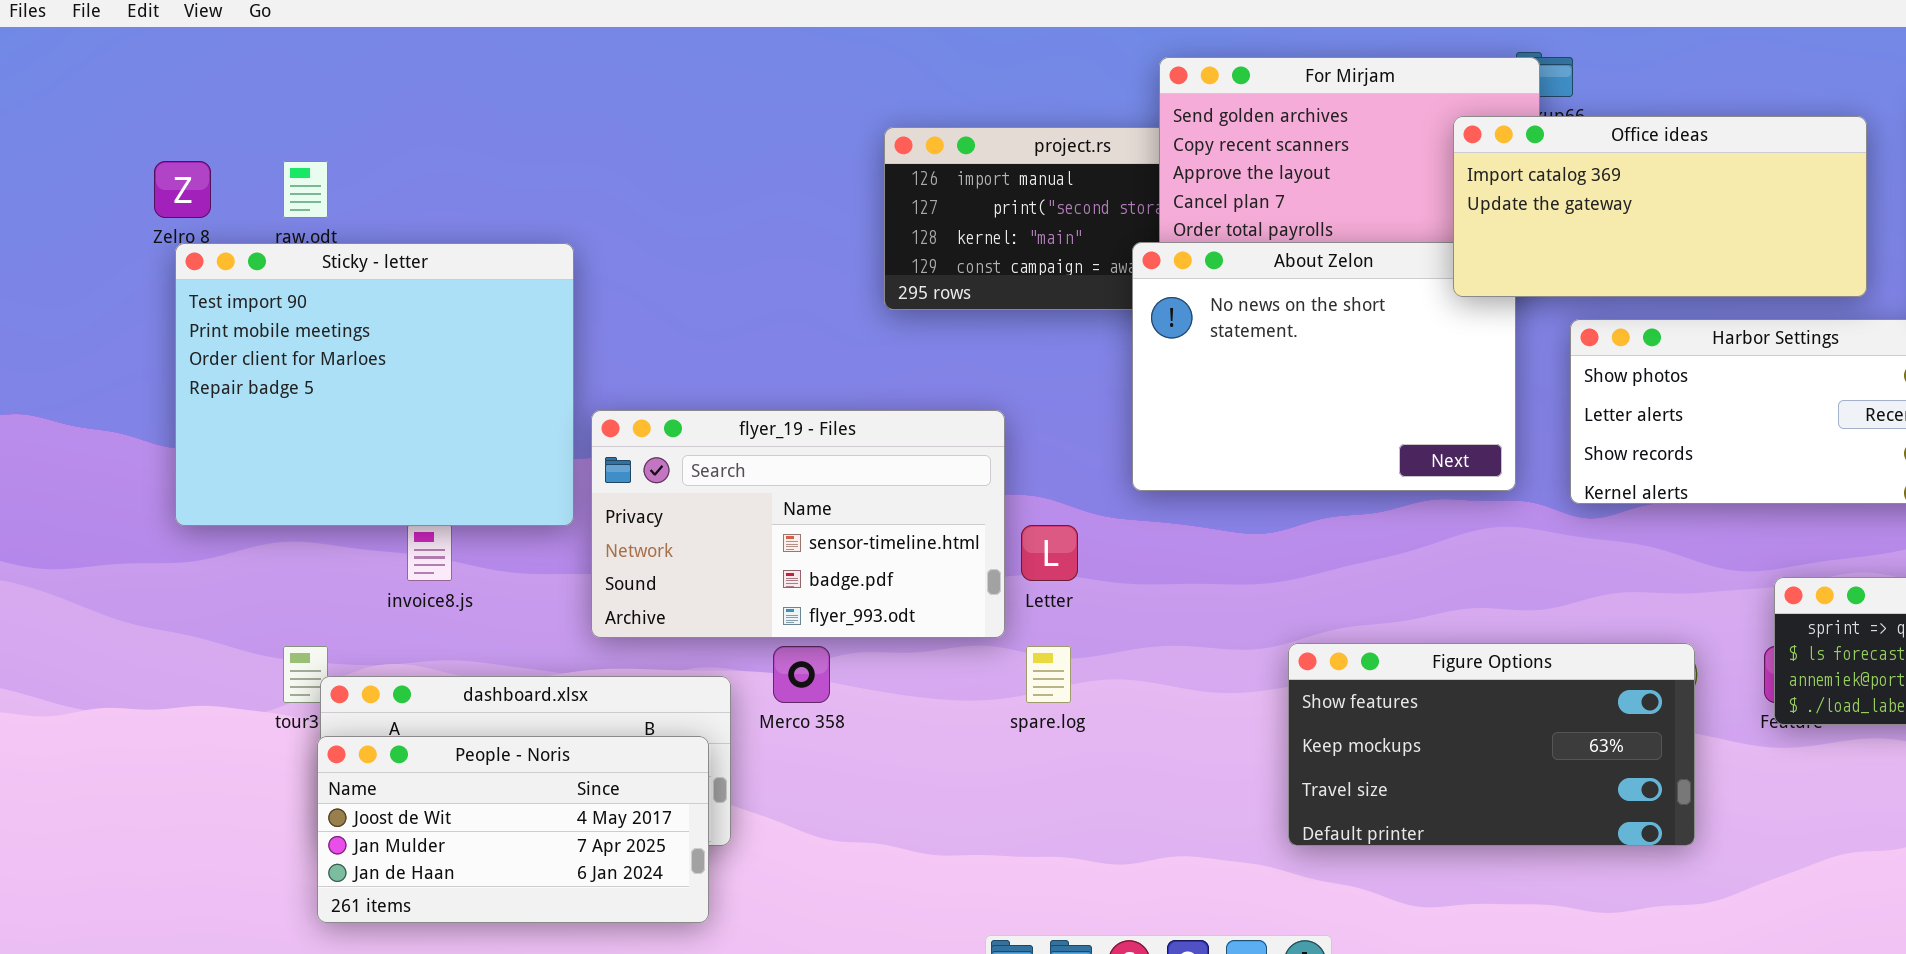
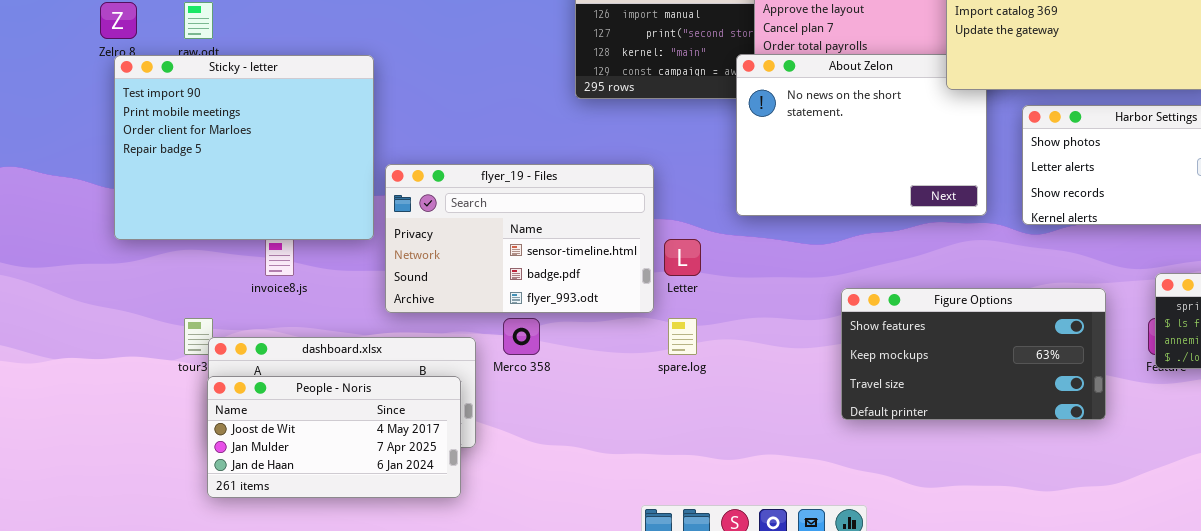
Figure Options: [1288,643,1695,846] -> [841,288,1106,420], moved

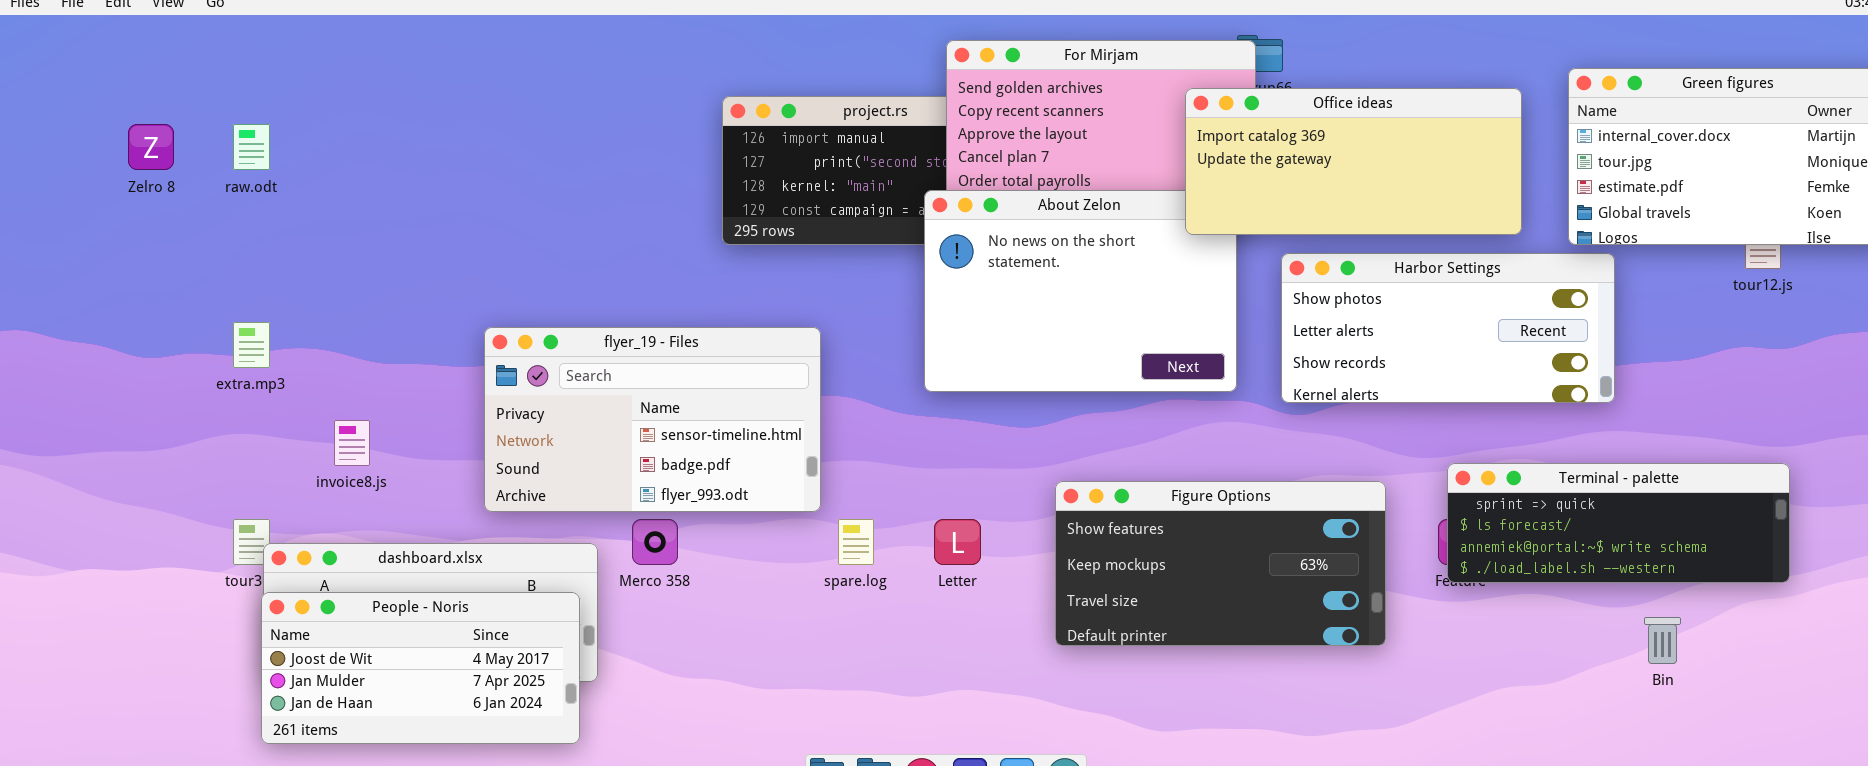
Sticky - letter: [114,55,374,240] -> none, closed
Letter: [664,239,701,276] -> [934,519,981,565], moved

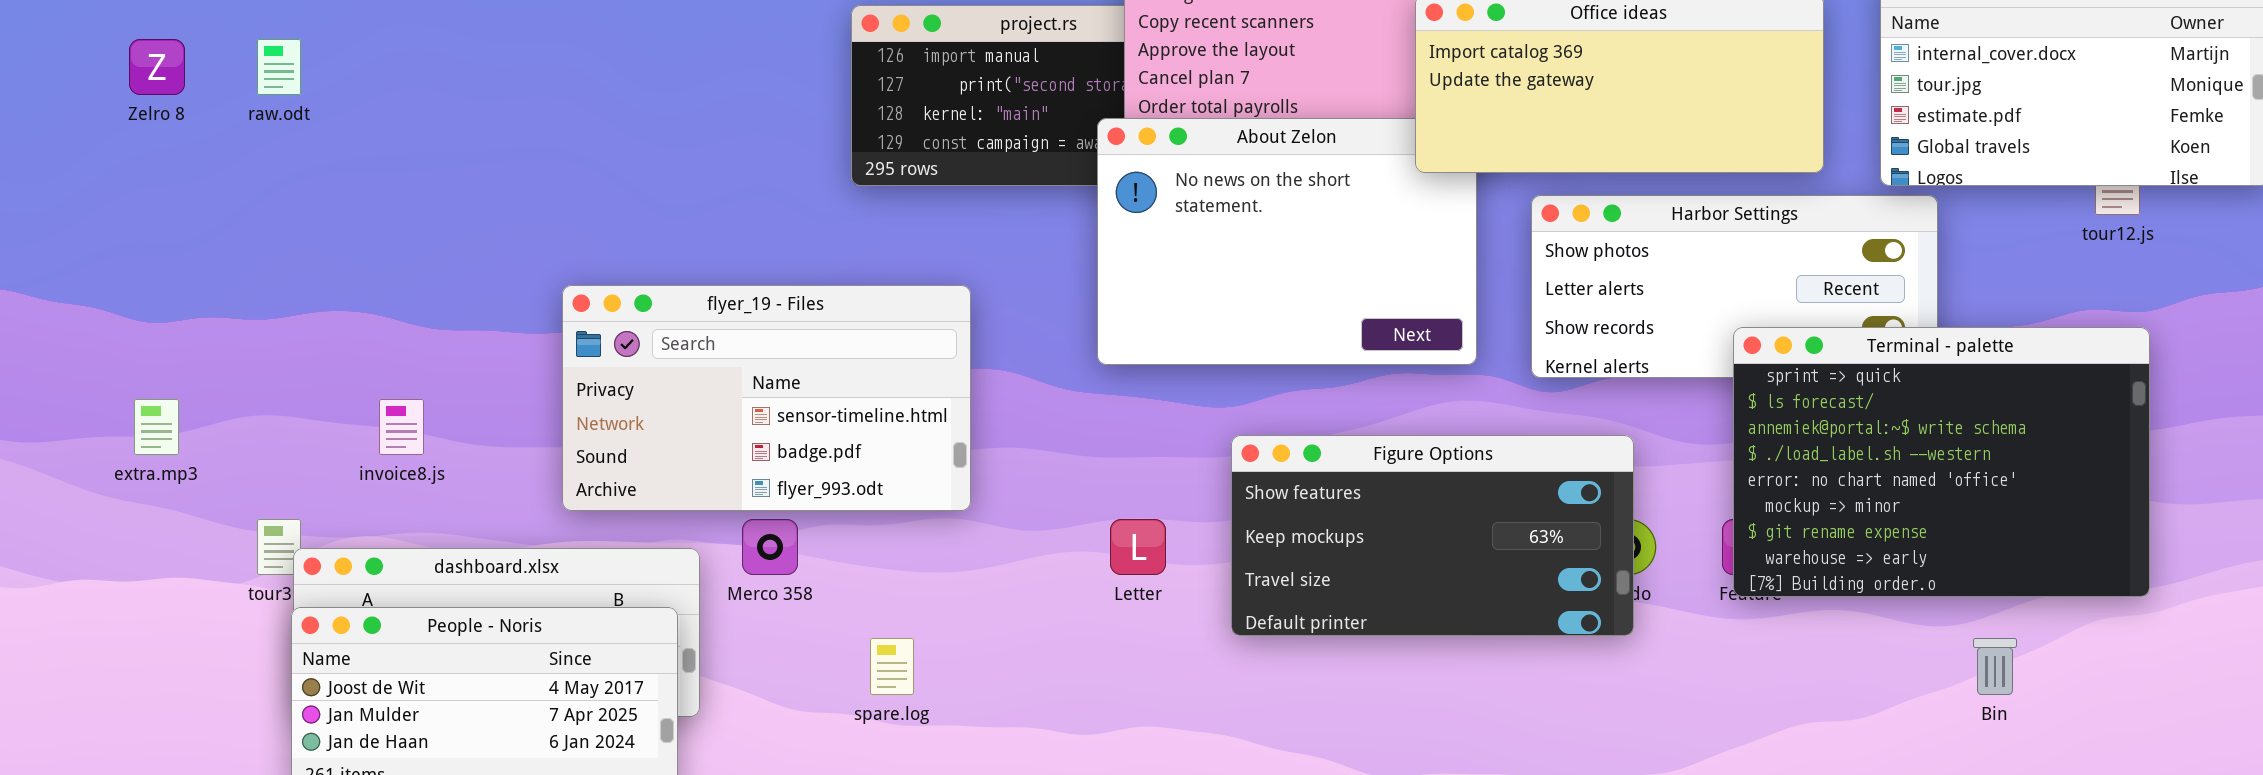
extra.mp3: [233,322,270,368] -> [134,399,179,455], moved
Terminal - palette: [1447,463,1790,583] -> [1733,327,2150,597], resized
Figure Options: [1055,481,1386,646] -> [1231,435,1634,636], moved
spare.log: [838,519,874,565] -> [870,638,914,695], moved

